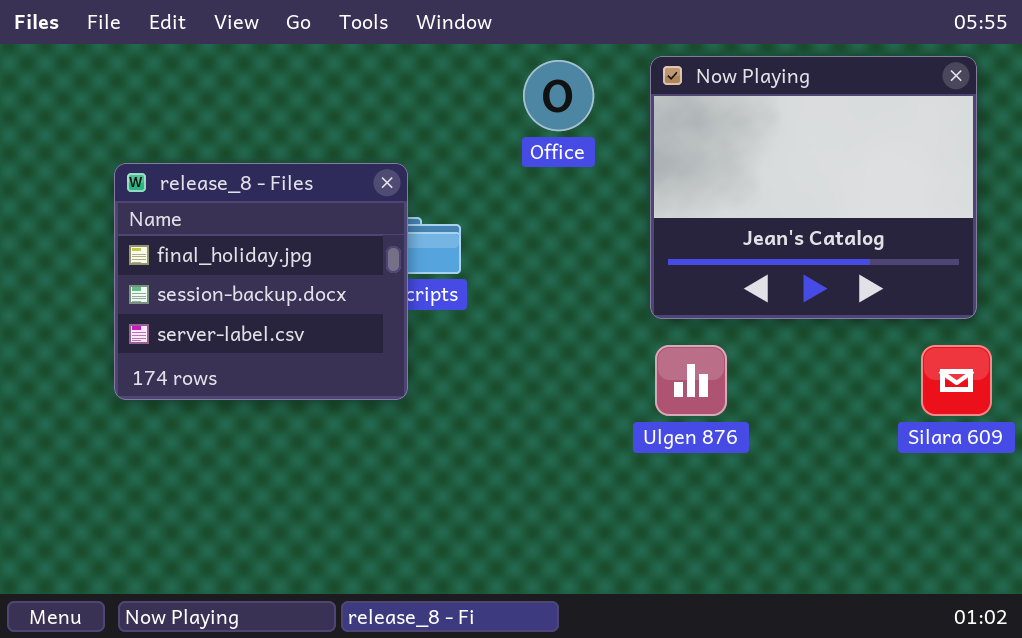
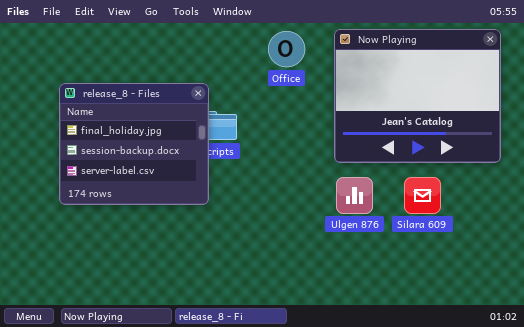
Silara 609: [921,345,992,416] -> [404,177,441,214], moved

